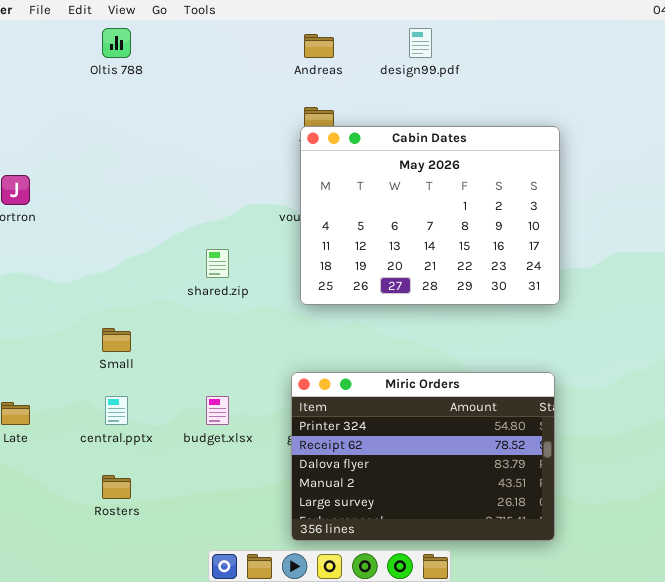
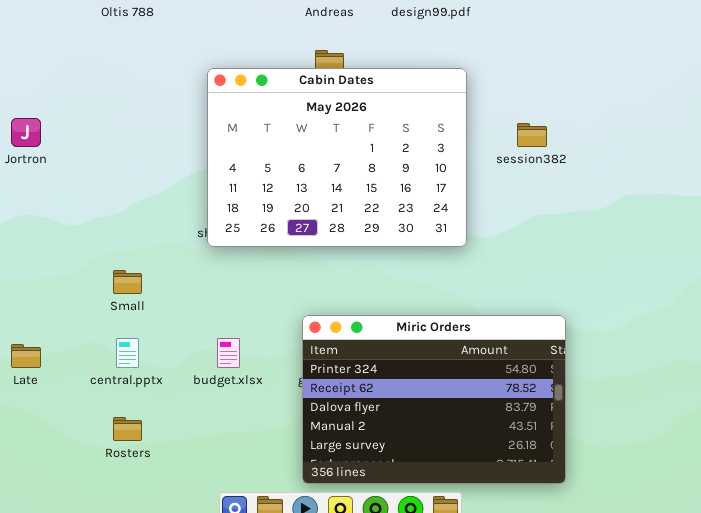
Cabin Dates: [300,126,560,305] -> [207,68,467,247], moved

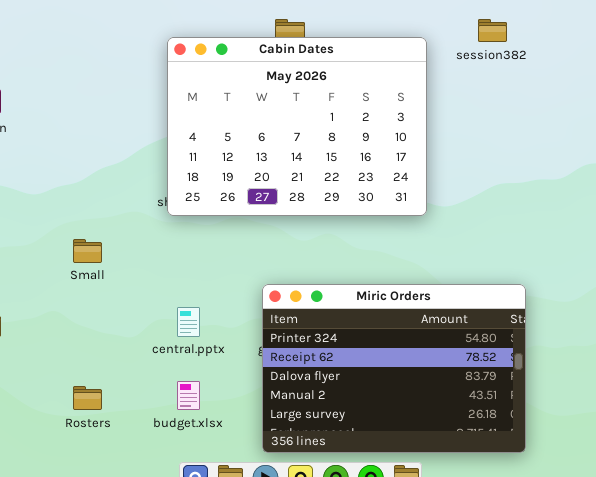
session382: [517,123,547,147] -> [478,19,507,42], moved
central.pptx: [116,338,139,368] -> [177,307,200,337], moved
budget.xlsx: [217,338,240,368] -> [177,381,200,410], moved

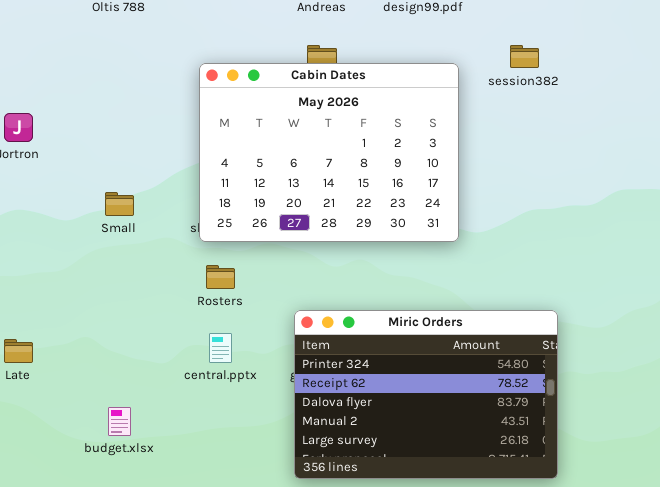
Small: [73,239,102,263] -> [105,192,134,216], moved
budget.xlsx: [177,381,200,410] -> [108,407,131,436], moved
Rosters: [73,386,102,410] -> [206,265,235,289], moved

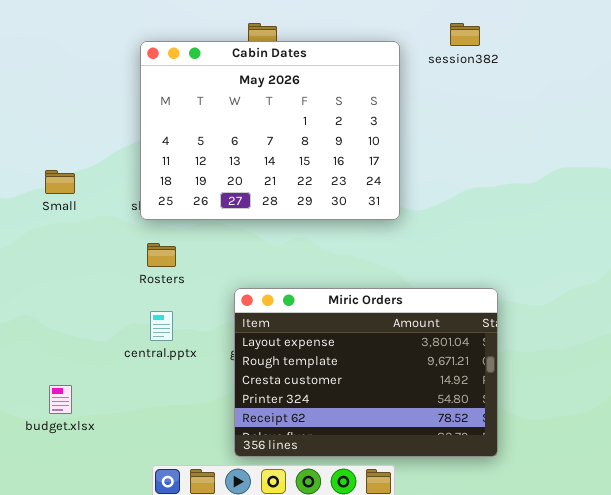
Miric Orders: [294,310,558,479] -> [234,288,498,457], scrolled up 3 rows

